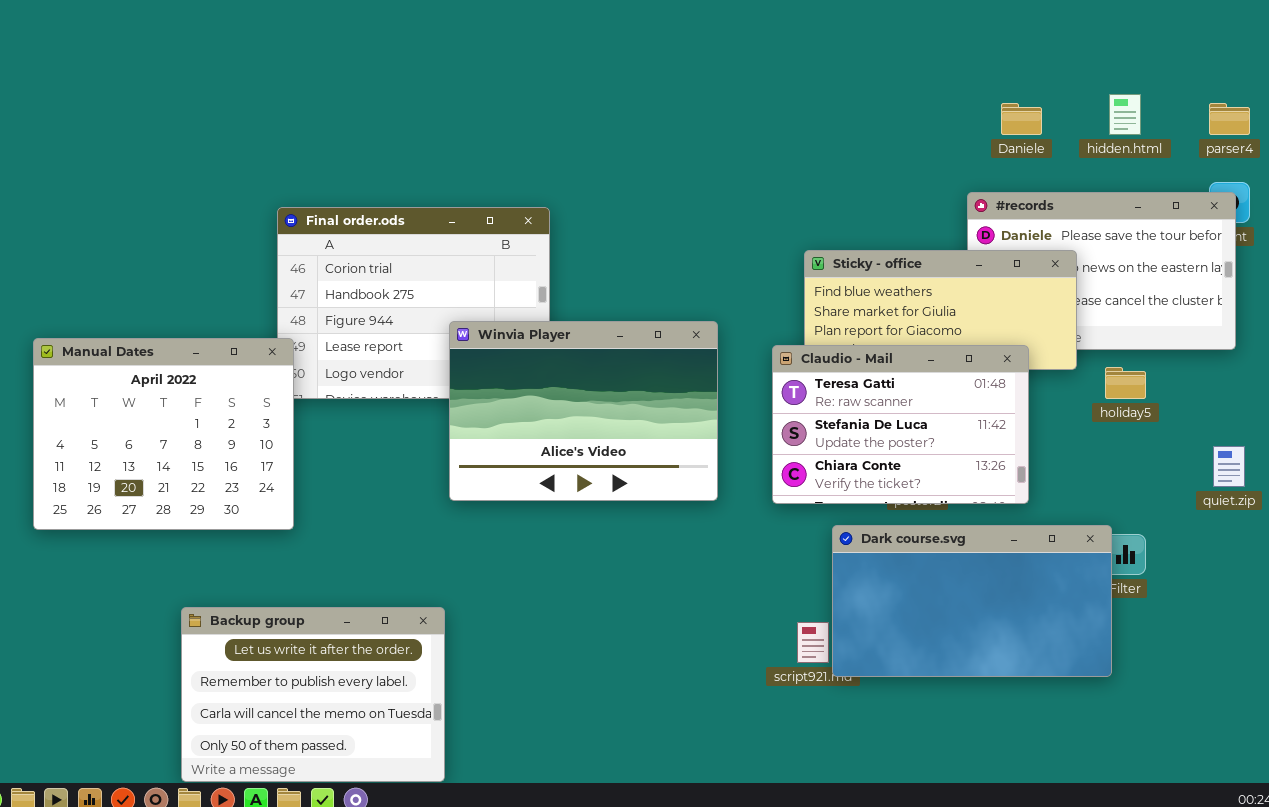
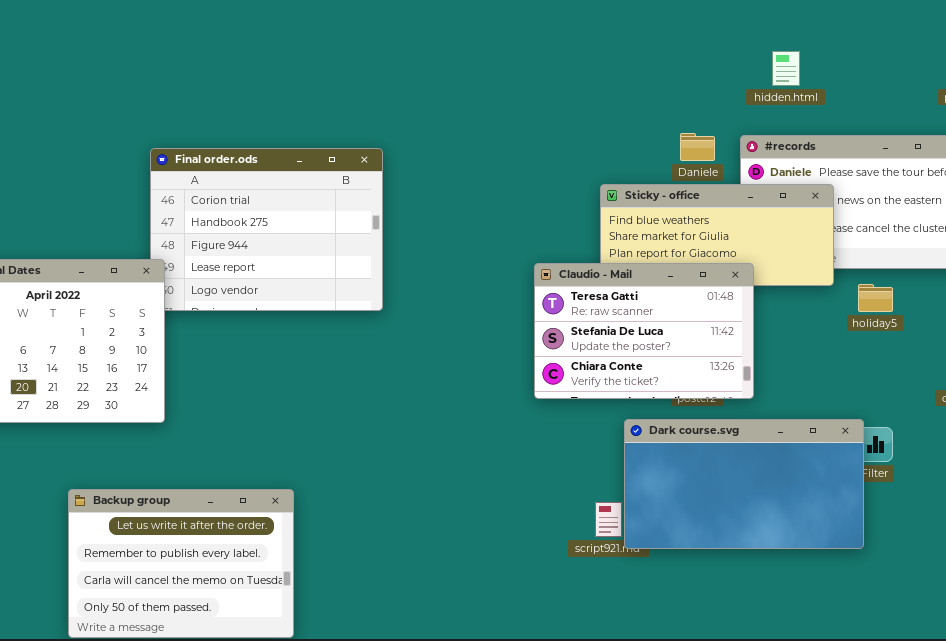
hidden.html: [1109,94,1141,135] -> [772,51,800,86], moved
Daniele: [1001,103,1042,135] -> [680,133,715,161], moved
Winvia Player: [449,321,718,501] -> none, closed
Claudio - Mail: [772,345,1029,504] -> [534,263,754,399], moved

